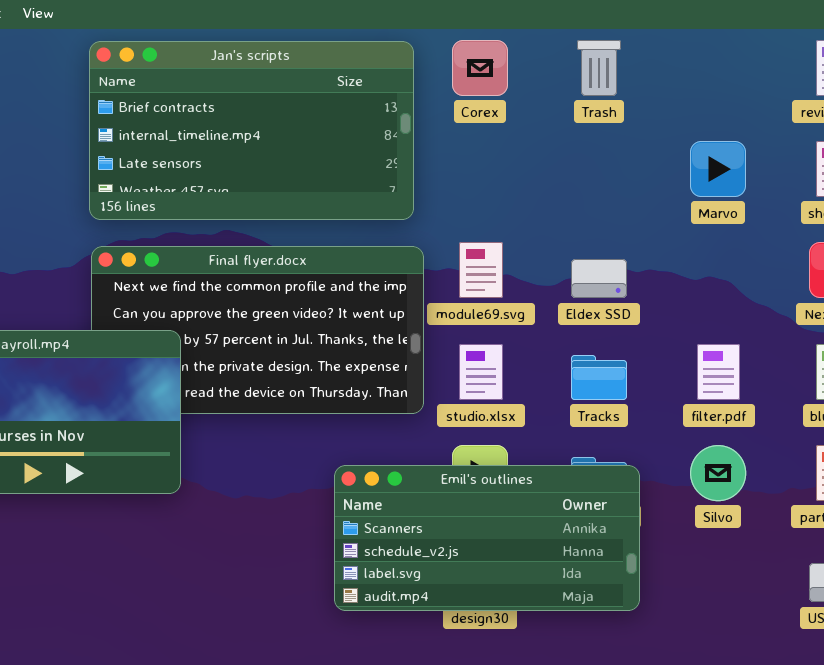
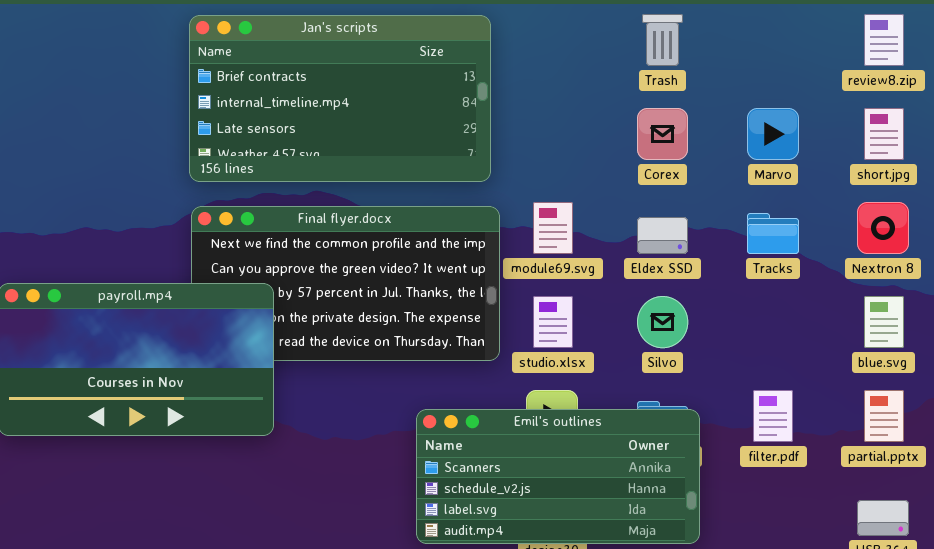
Corex: [452,40,508,96] -> [637,108,688,160], moved
filter.pdf: [697,344,740,400] -> [753,390,793,442], moved
Tracks: [571,355,627,400] -> [747,213,799,254], moved
Silvo: [690,445,746,501] -> [637,296,688,348], moved

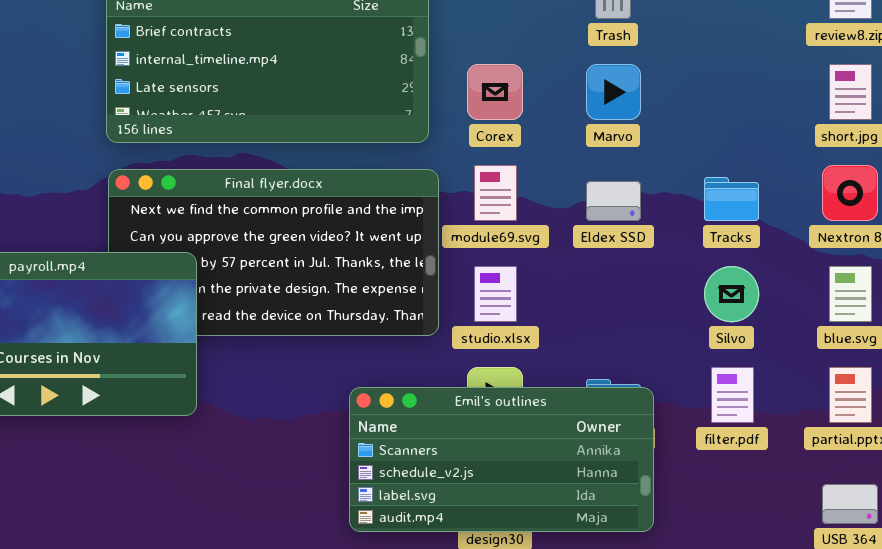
Corex: [637,108,688,160] -> [467,64,523,120], moved
Marvo: [747,108,799,160] -> [586,64,641,120], moved
Silvo: [637,296,688,348] -> [704,266,759,322], moved

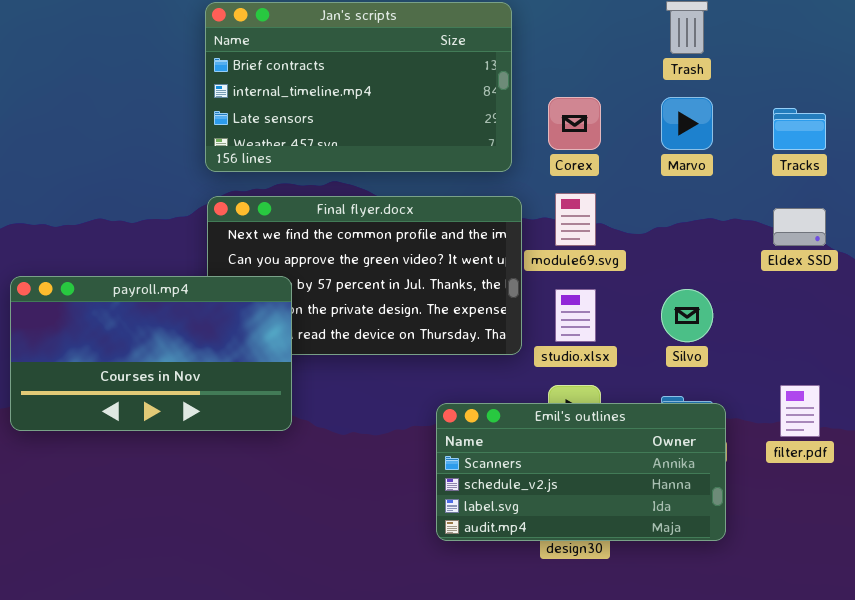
Tracks: [704,177,759,221] -> [773,108,826,150], moved
Eldex SSD: [586,181,641,221] -> [773,208,826,246], moved
Silvo: [704,266,759,322] -> [661,289,713,342], moved

